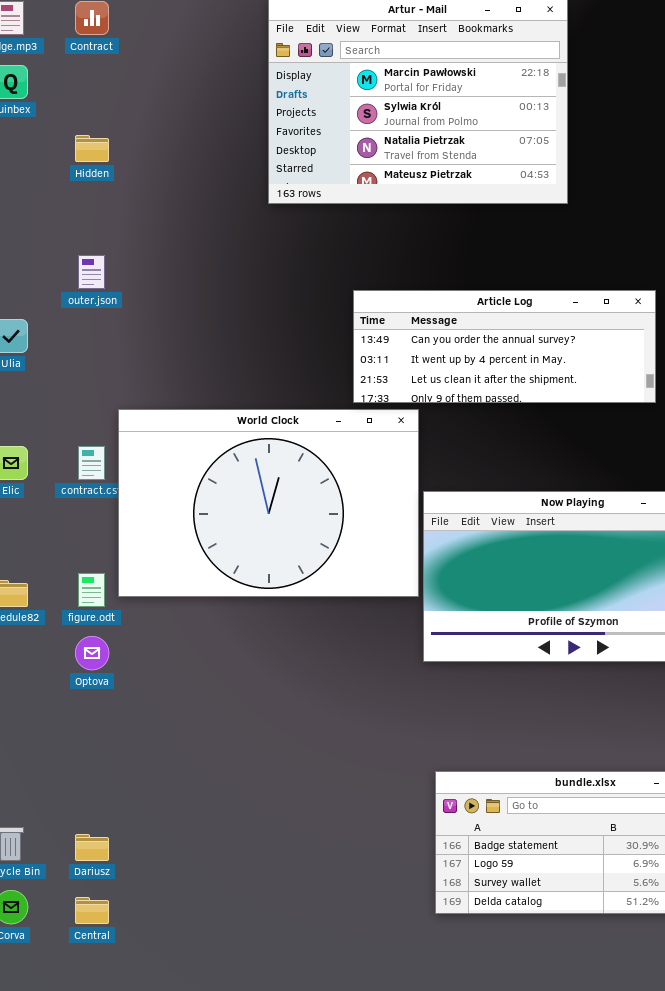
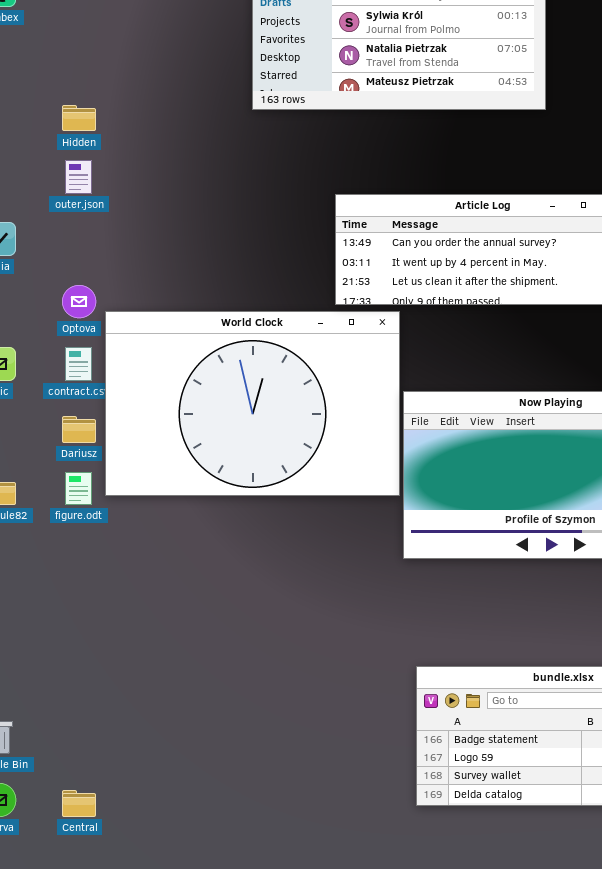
Hidden: [75,135,109,162] -> [62,105,96,131], moved
Optova: [75,636,109,670] -> [62,285,96,318], moved
Dariusz: [75,834,109,861] -> [62,416,96,443], moved

